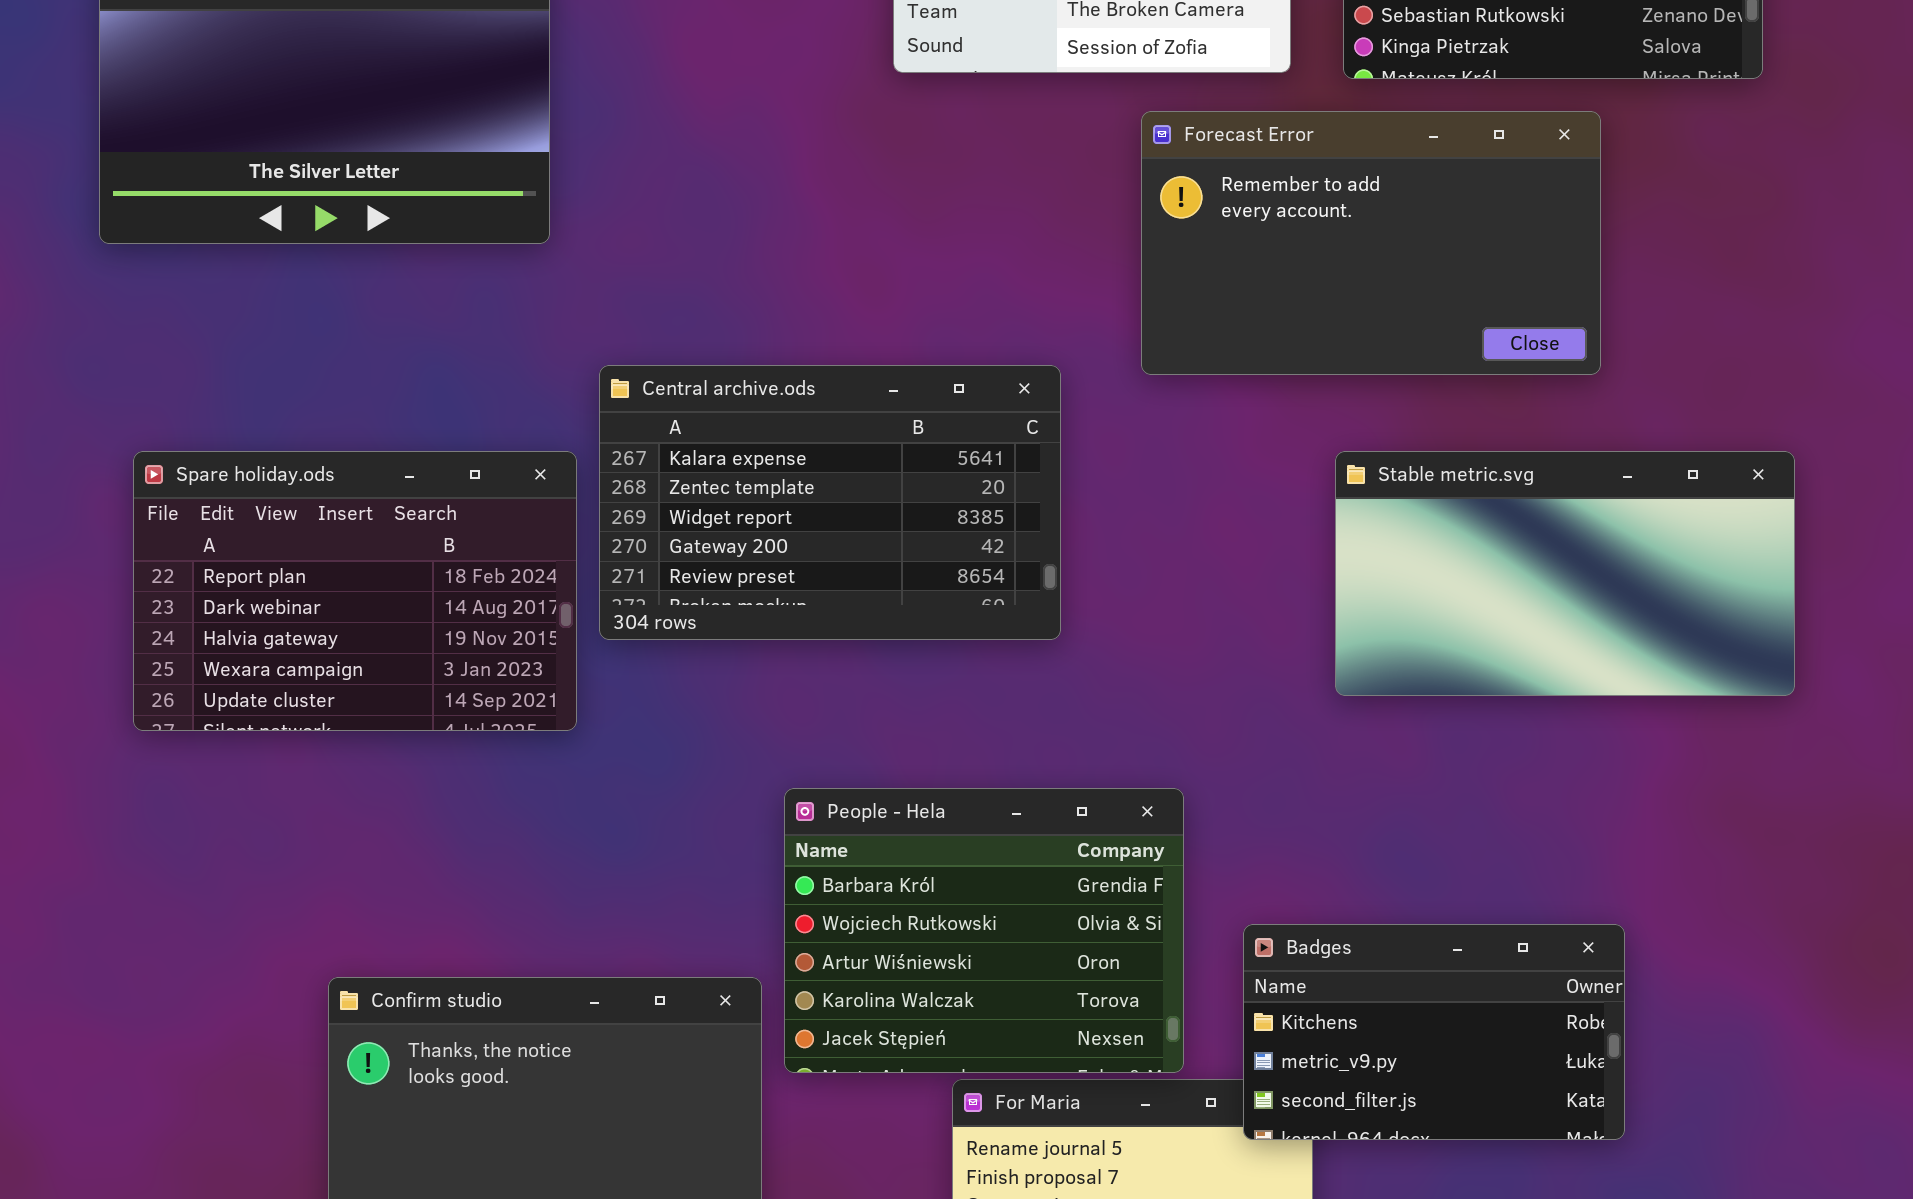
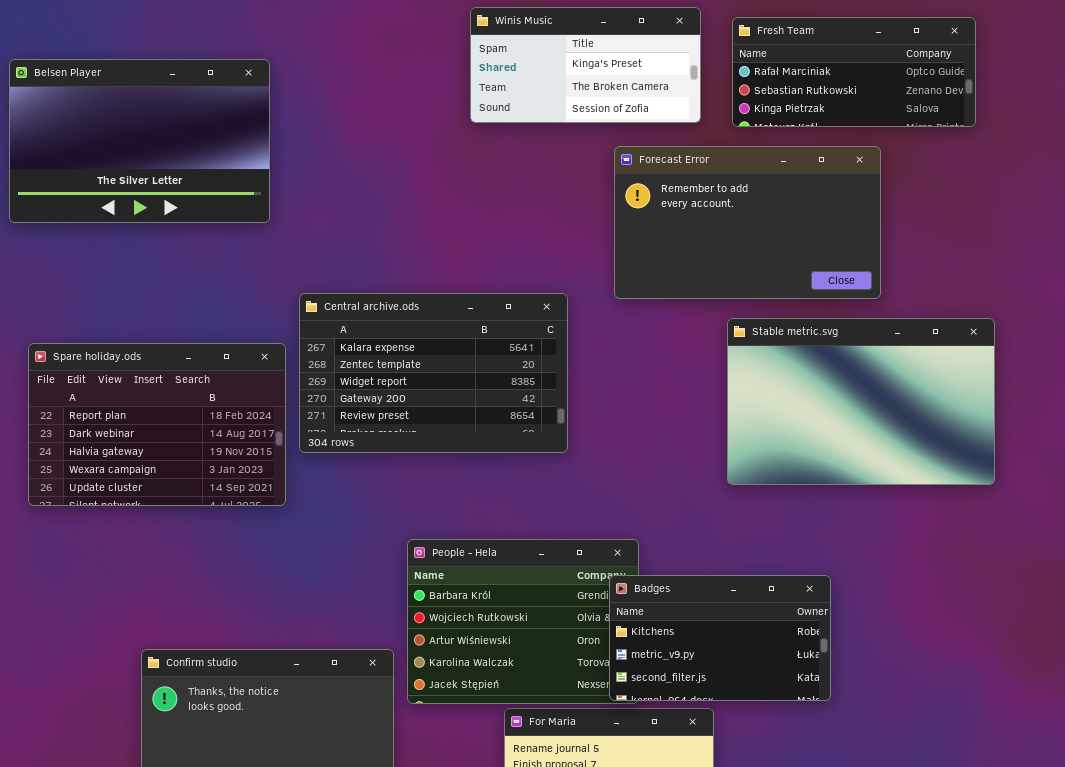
Stable metric.svg: [1335,451,1795,696] -> [727,318,995,485], resized
Badges: [1243,924,1625,1140] -> [609,575,831,701], moved

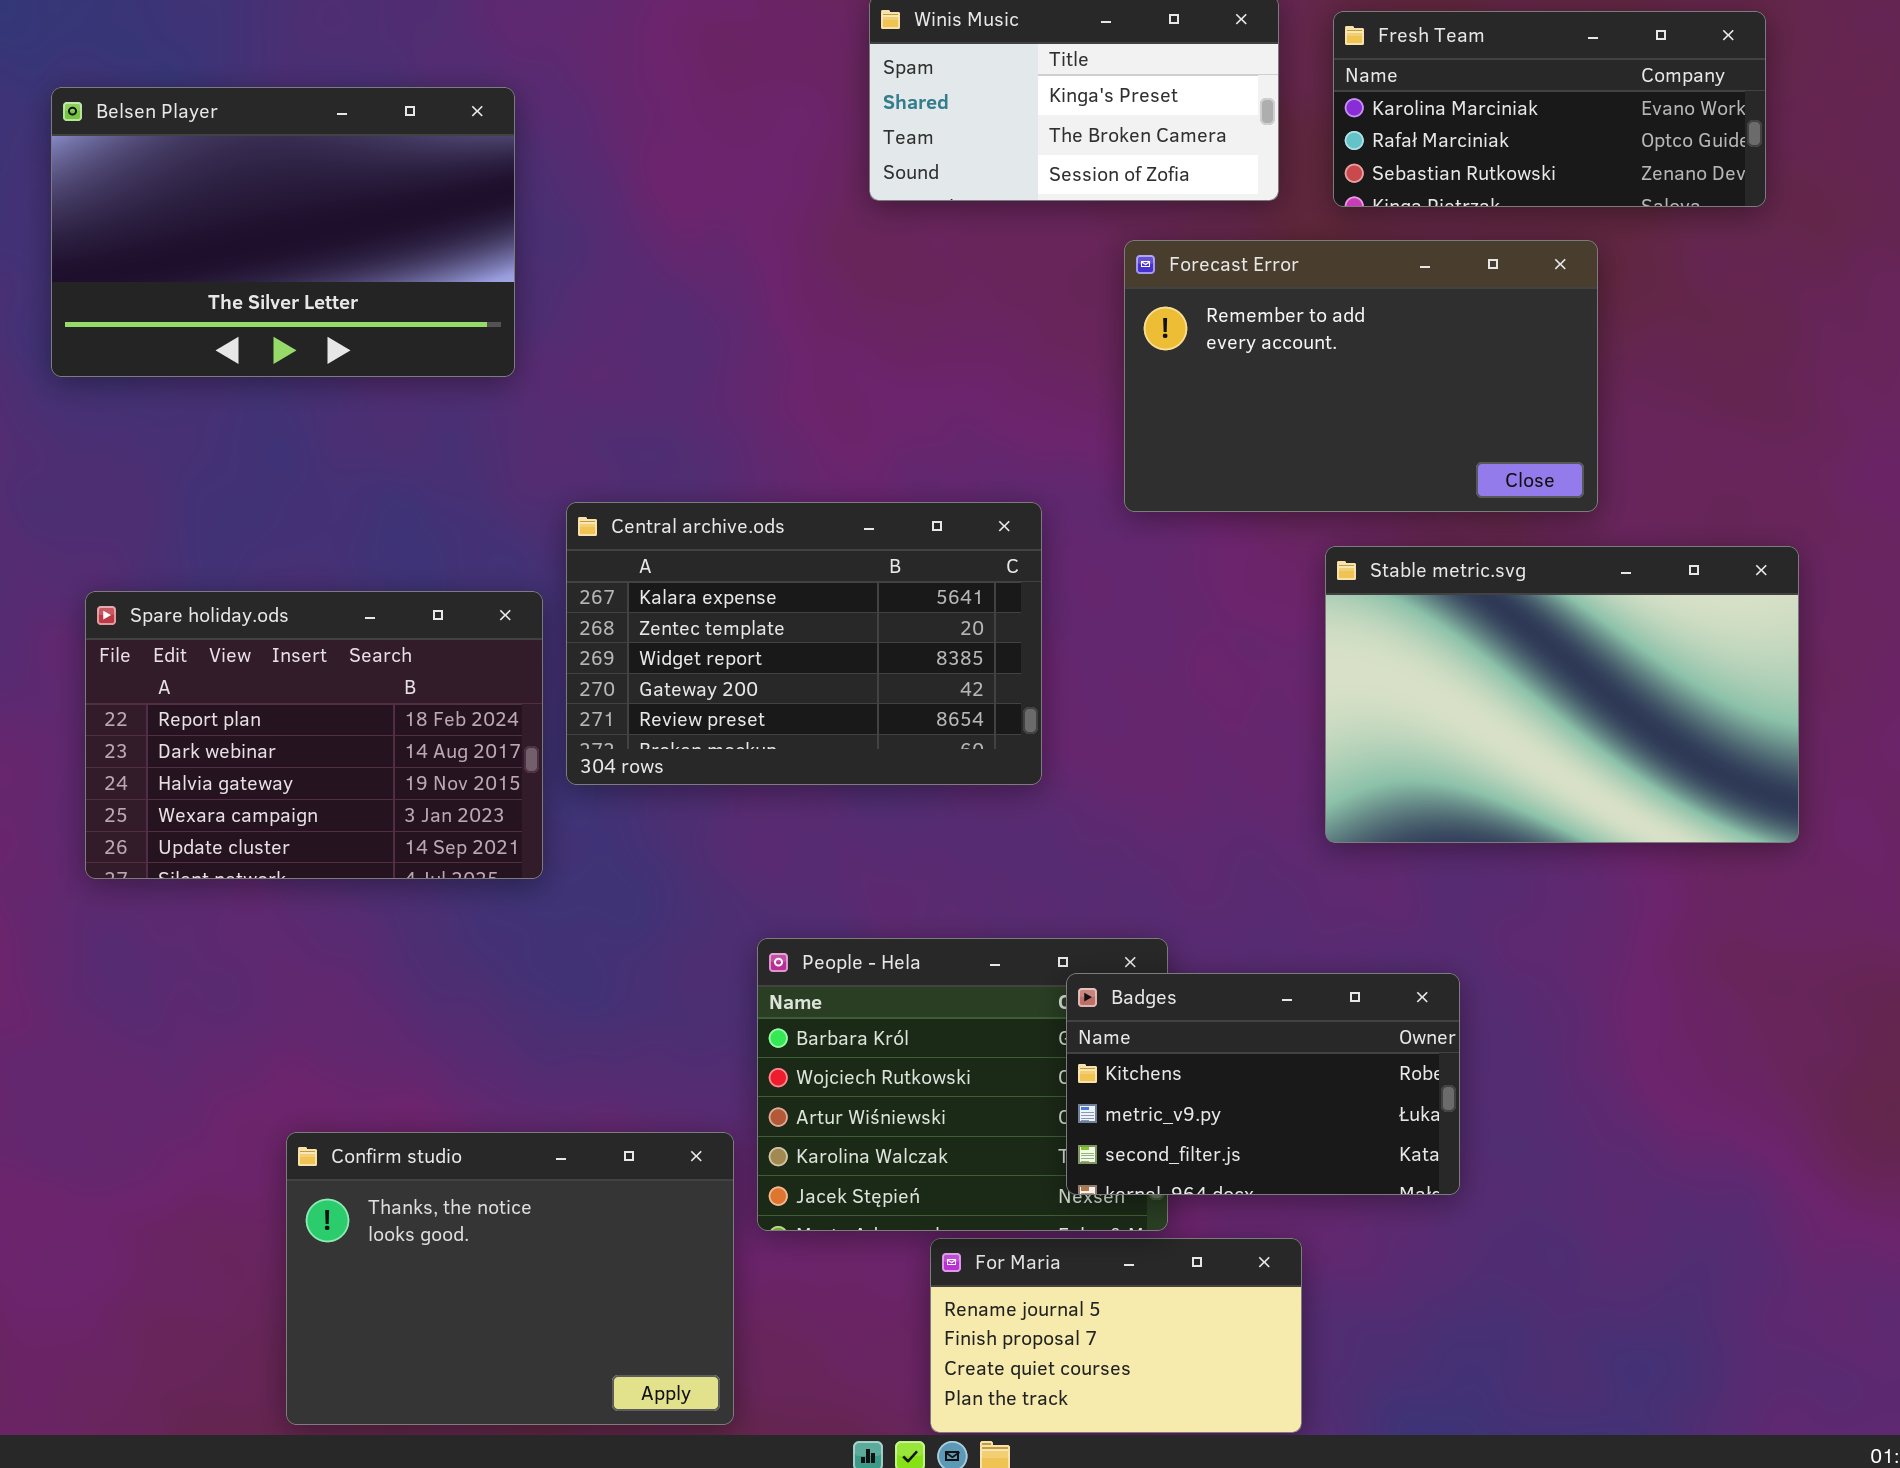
Fresh Team: [732,17,976,127] -> [1333,11,1766,207], scrolled up 1 row
Badges: [609,575,831,701] -> [1066,973,1460,1195], moved

